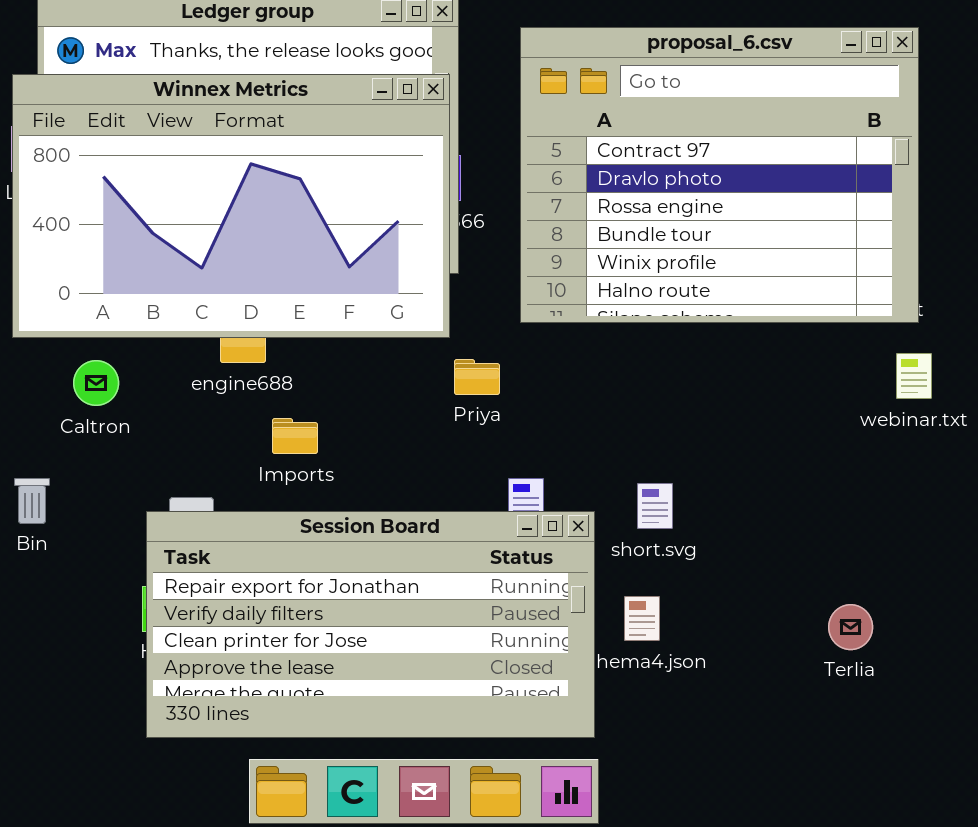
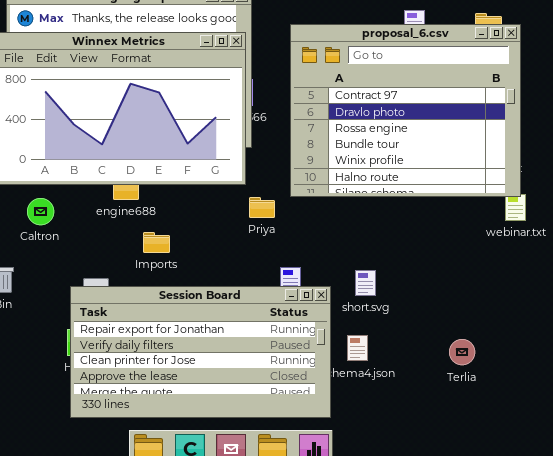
proposal_6.csv: [520,27,919,323] -> [290,24,521,197], moved
Terlia: [828,604,873,650] -> [449,339,475,365], moved

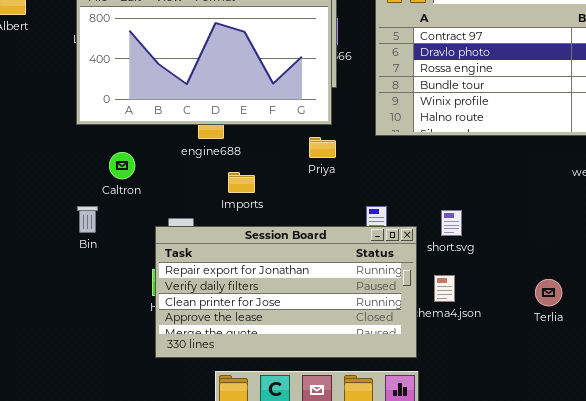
Priya: [249,197,275,218] -> [309,137,336,158], moved
Caltron: [27,198,54,225] -> [109,152,135,179], moved

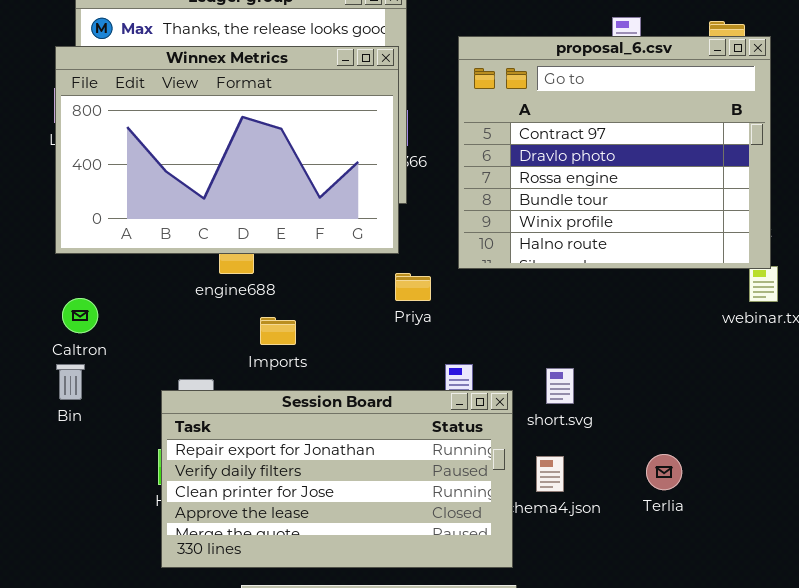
Priya: [309,137,336,158] -> [395,273,431,301], moved
Caltron: [109,152,135,179] -> [62,298,98,333], moved
Terlia: [535,279,562,306] -> [646,454,682,490], moved

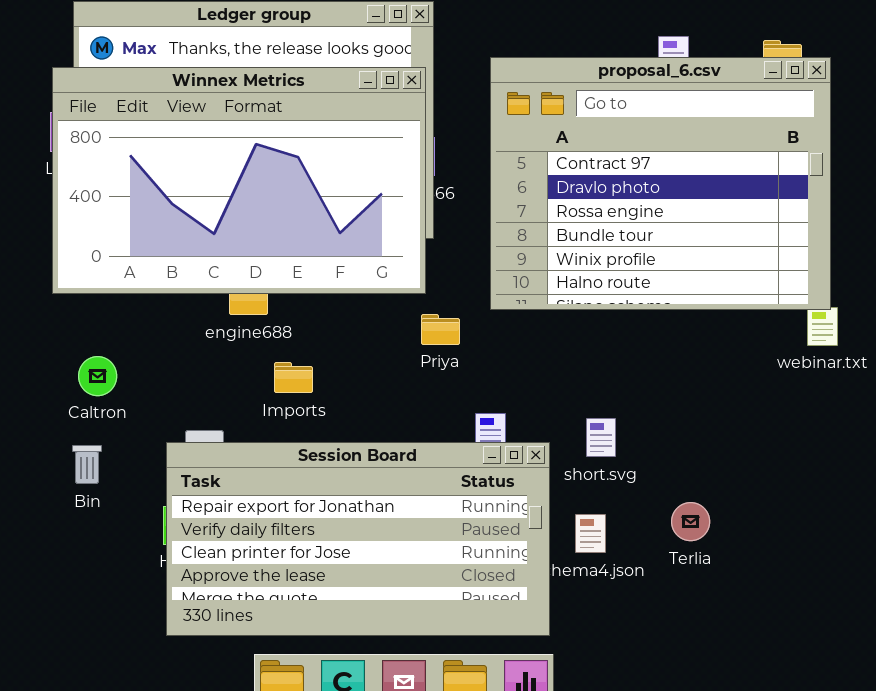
Caltron: [62,298,98,333] -> [78,356,117,396], moved
Bin: [56,364,85,400] -> [72,445,102,484], moved
Terlia: [646,454,682,490] -> [671,502,710,541], moved

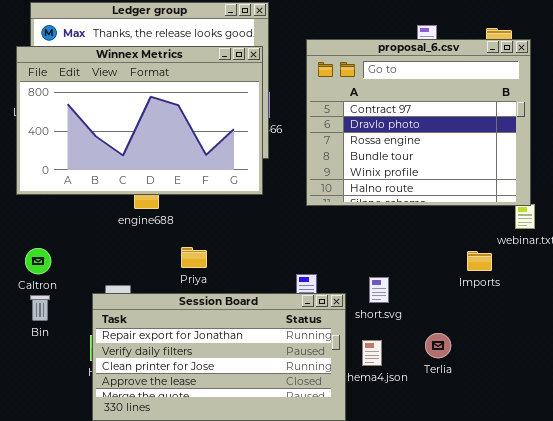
Priya: [421,314,460,345] -> [181,247,207,268], moved
Caltron: [78,356,117,396] -> [25,248,51,274], moved
Imports: [274,362,313,393] -> [467,251,492,271], moved

